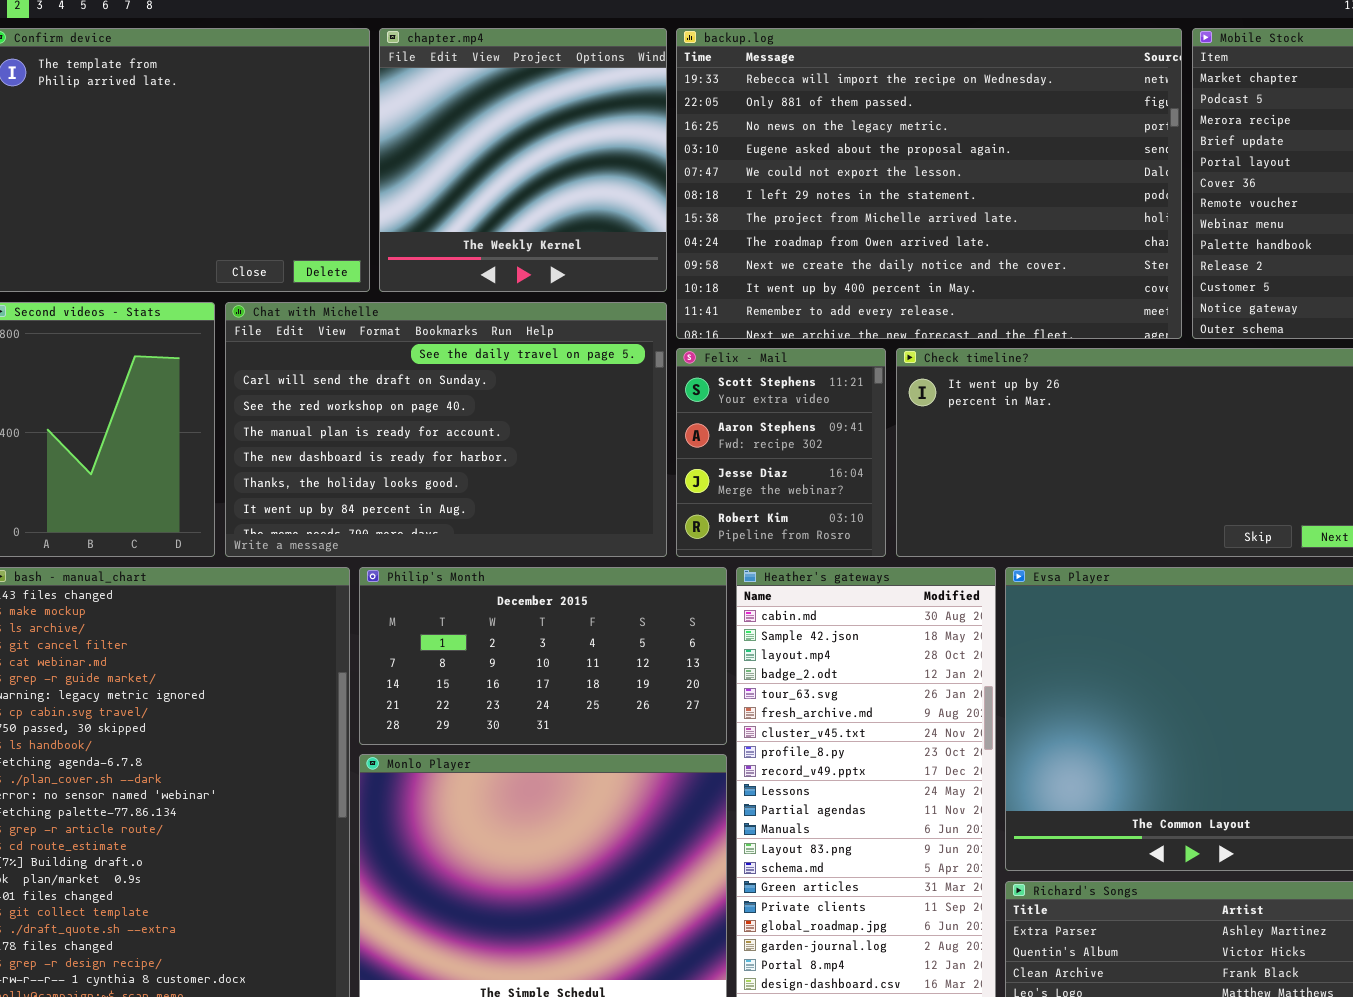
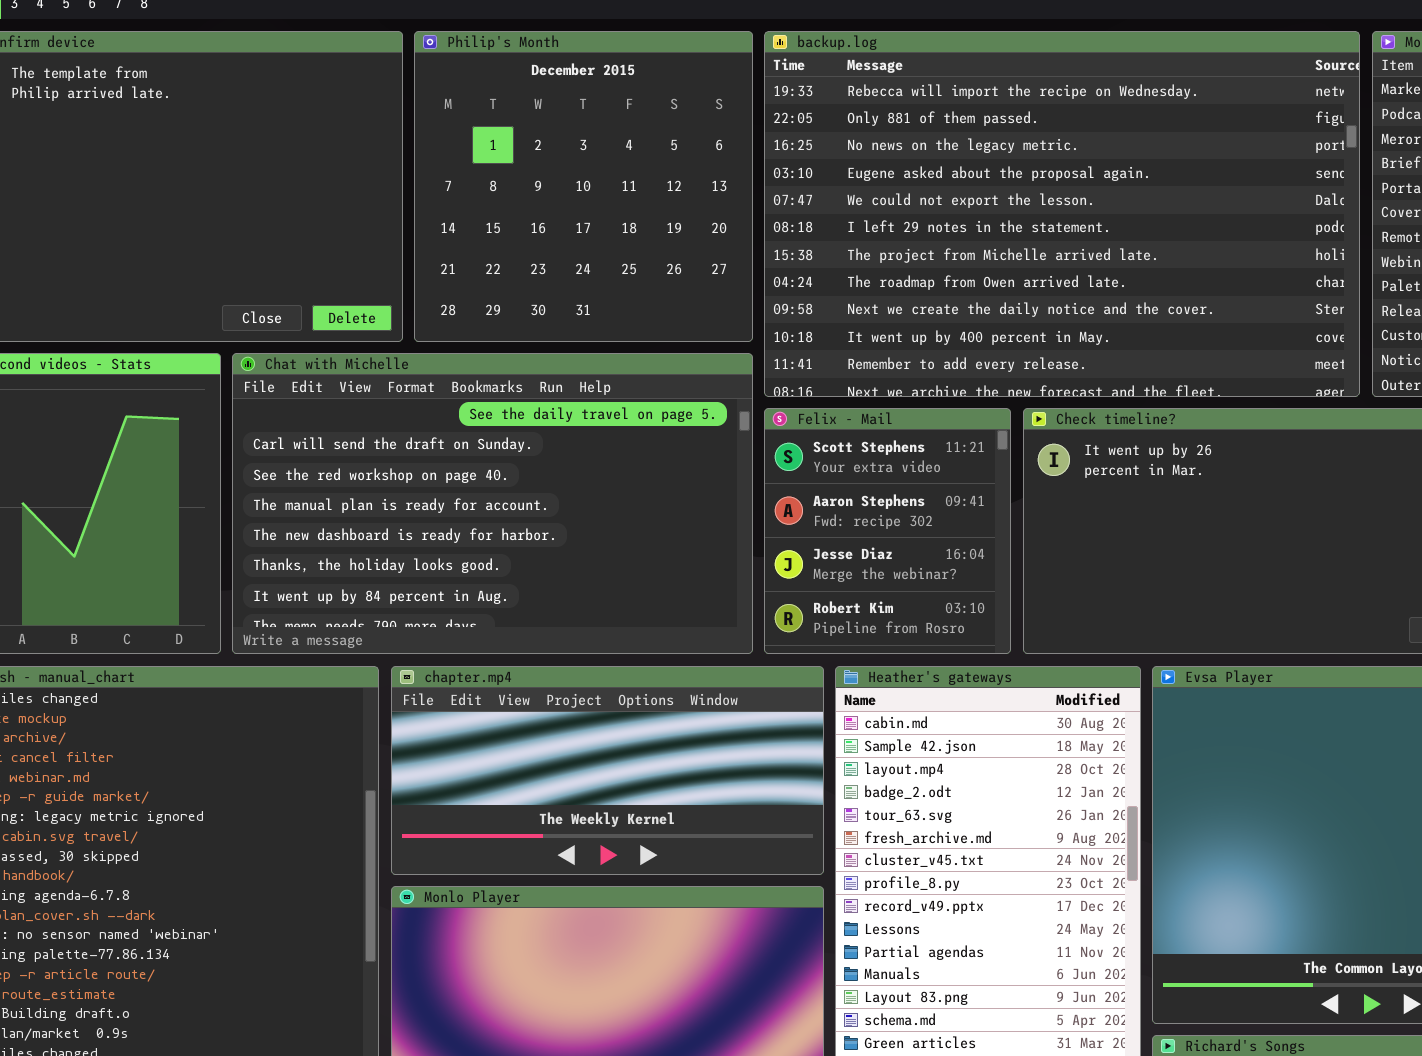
chapter.mp4: [379,28,667,292] -> [391,666,824,875], moved, resized
Philip's Month: [359,567,727,745] -> [414,31,753,342], moved, resized

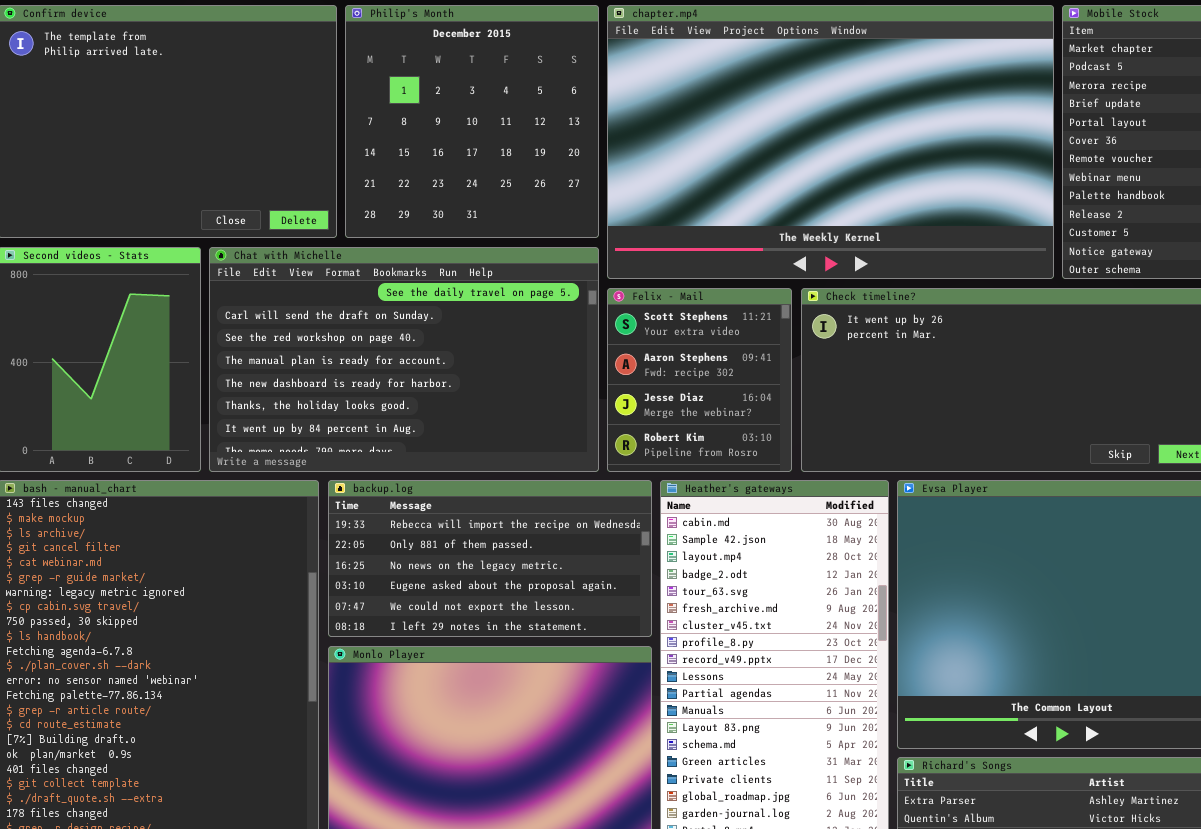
backup.log: [764,31,1360,397] -> [328,480,652,637], moved, resized
chapter.mp4: [391,666,824,875] -> [607,5,1054,279], moved, resized

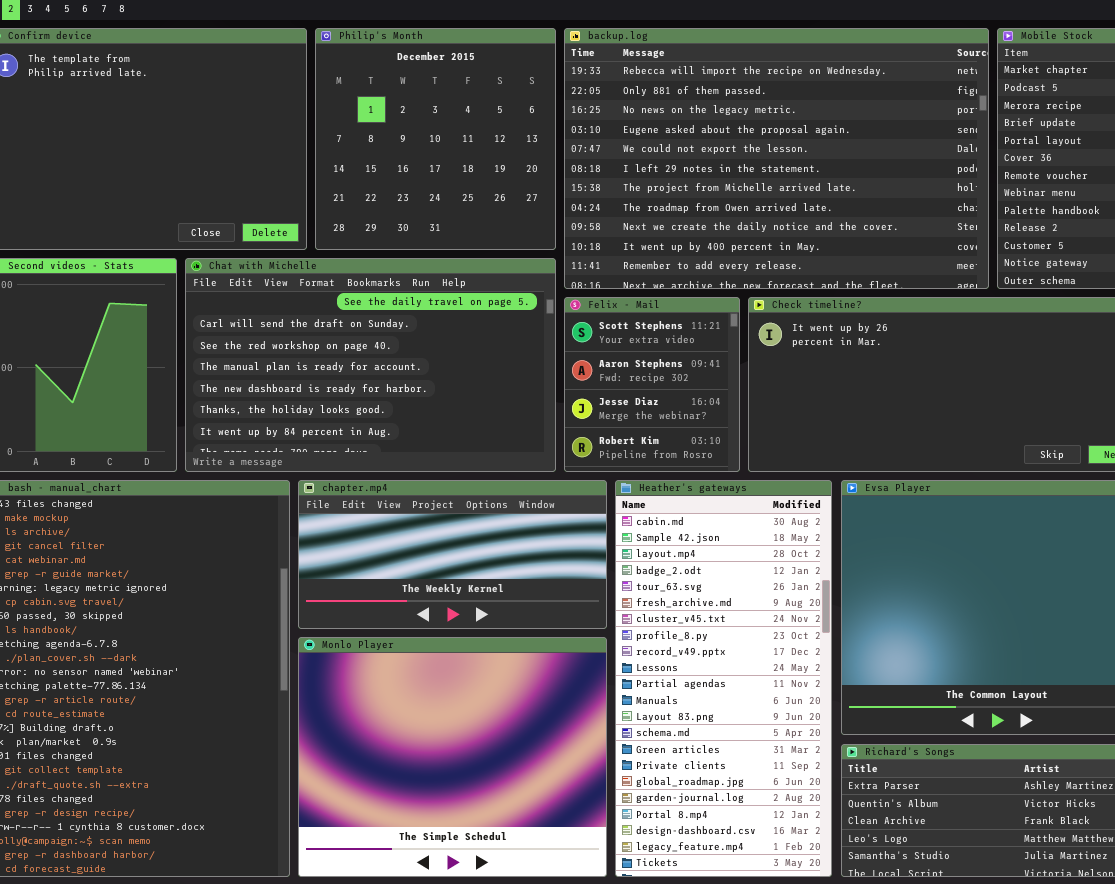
chapter.mp4: [607,5,1054,279] -> [298,480,607,629], moved, resized
backup.log: [328,480,652,637] -> [564,28,989,289], moved, resized

